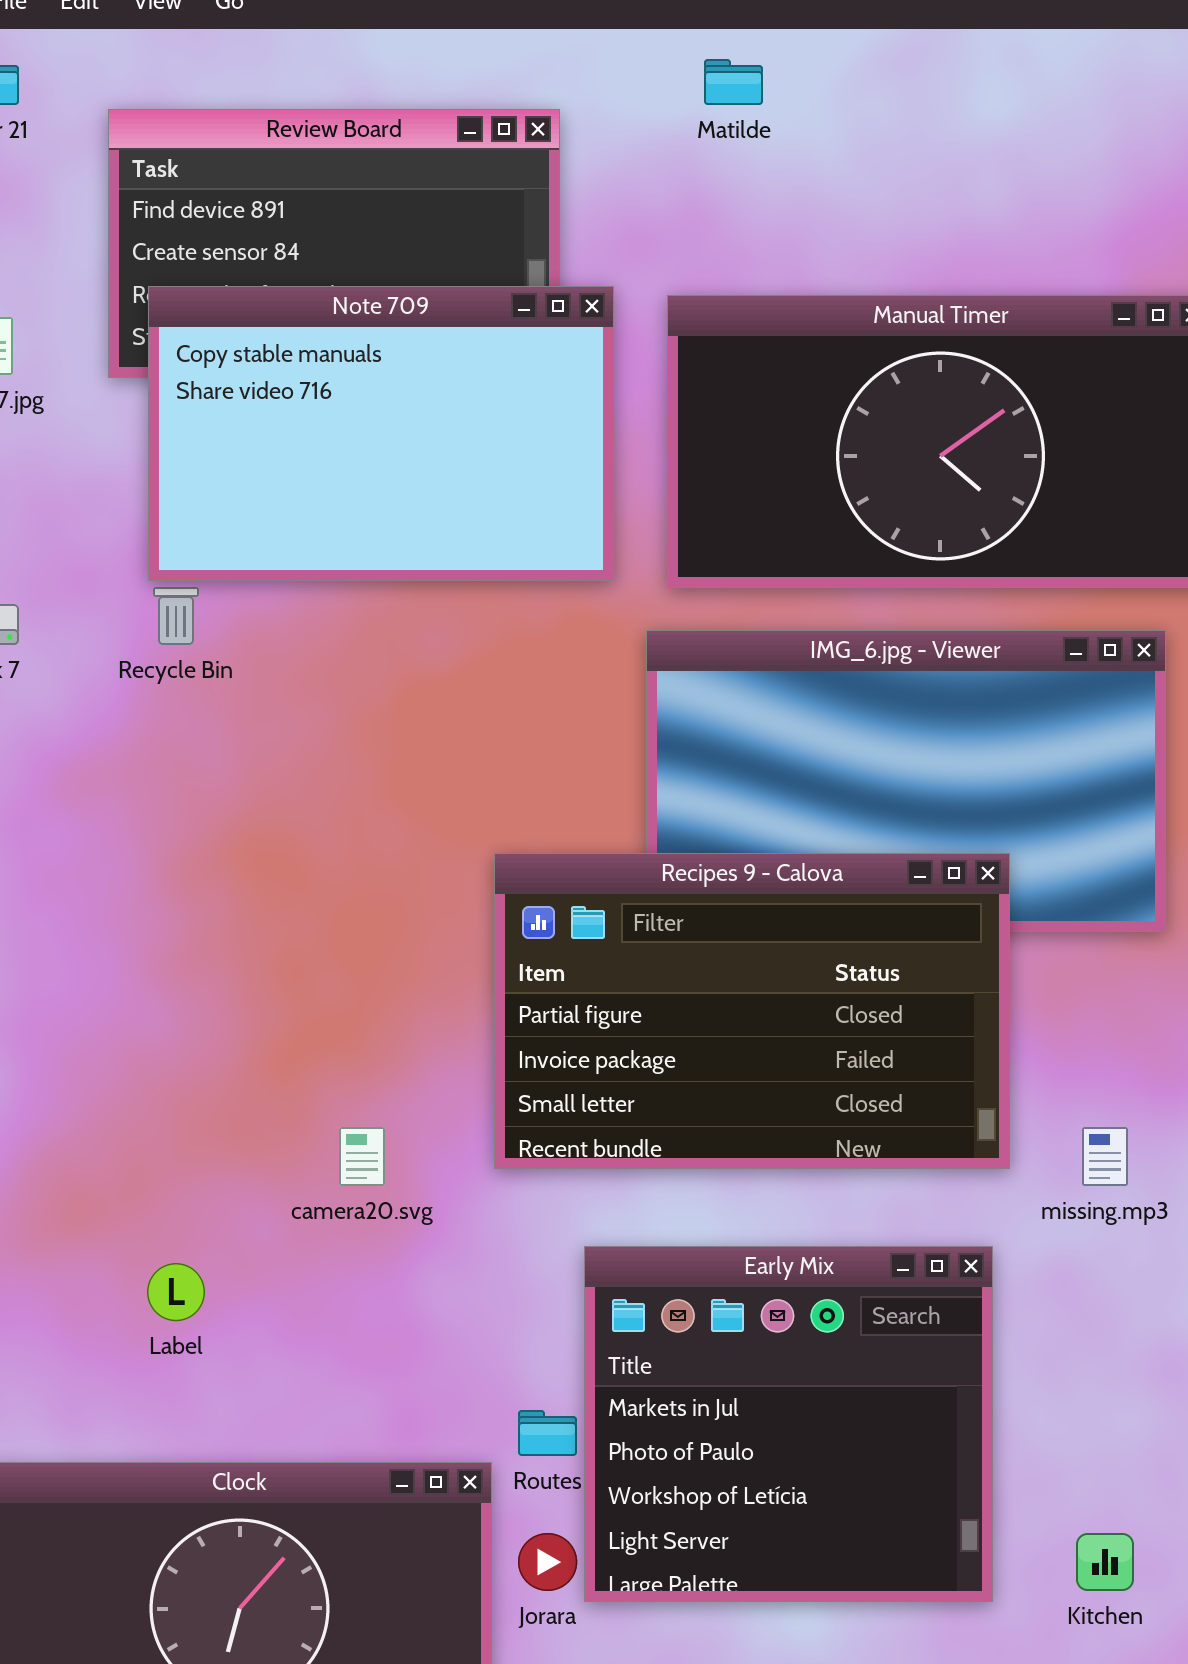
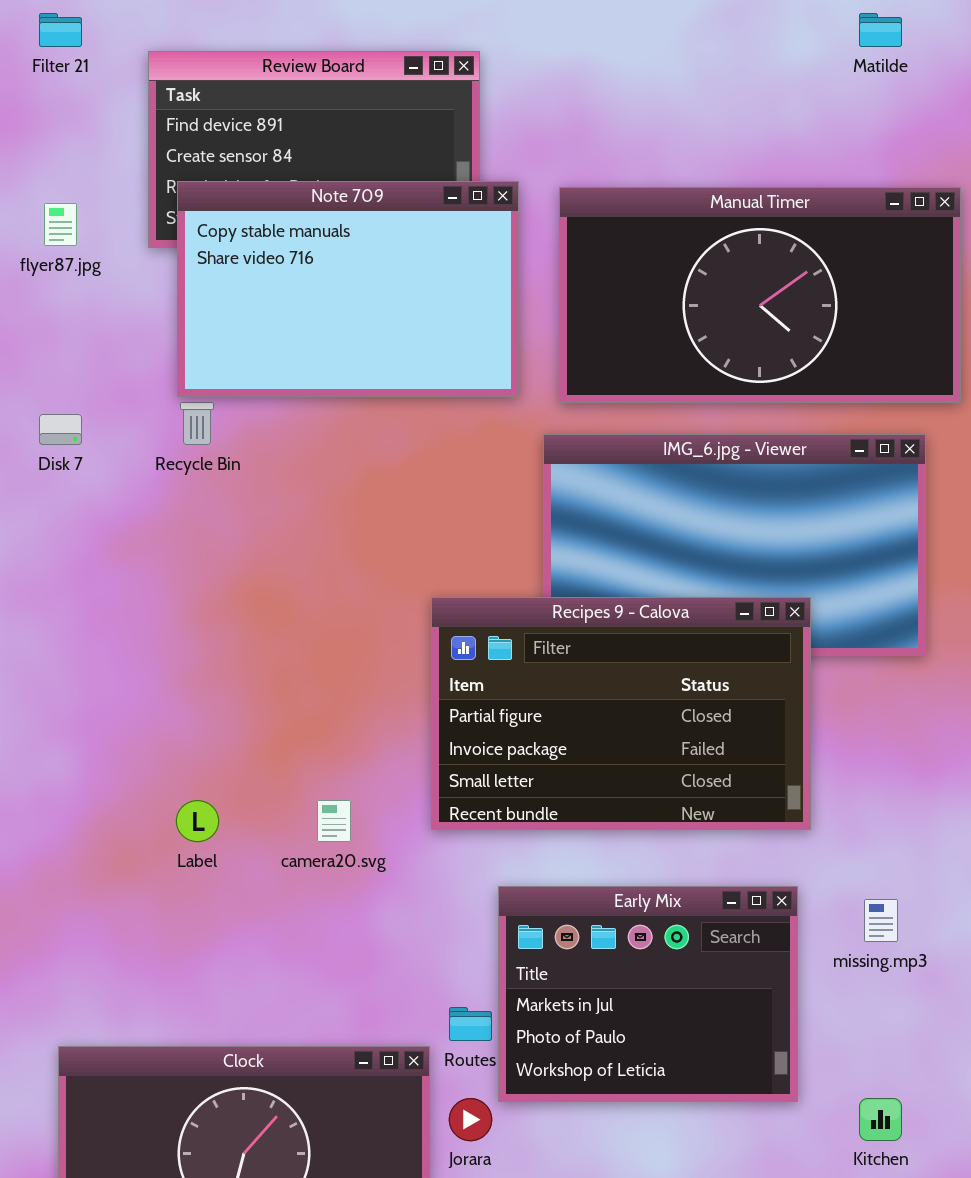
Matilde: [704,59,763,105] -> [859,13,902,47], moved
missing.mp3: [1082,1127,1128,1186] -> [864,899,898,942], moved
Early Mix: [584,1246,993,1602] -> [498,886,798,1102], resized
Label: [147,1263,205,1321] -> [176,800,219,842], moved

